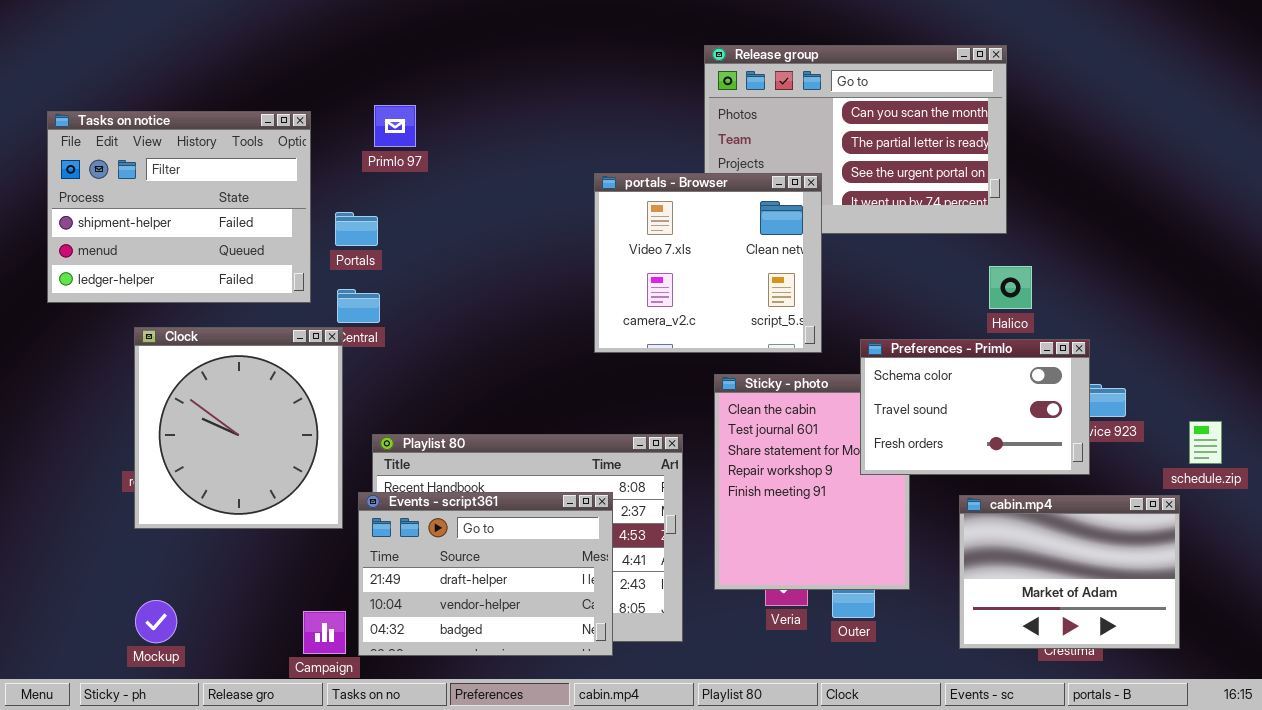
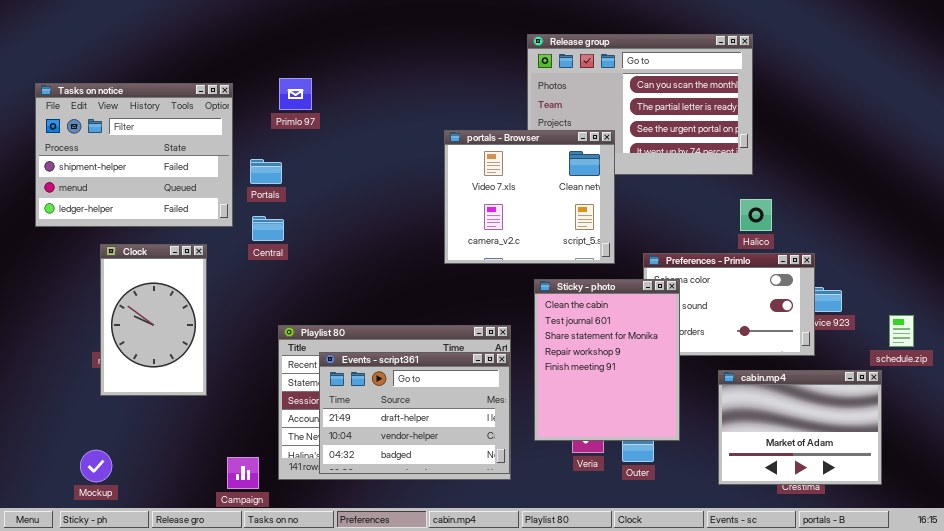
Clock: [134,327,343,529] -> [100,244,207,396], resized
Sticky - photo: [714,374,910,590] -> [534,279,680,441], raised
Events - script361: [358,492,613,656] -> [319,352,510,474], moved
Mockup: [135,600,177,643] -> [80,450,112,482], moved

